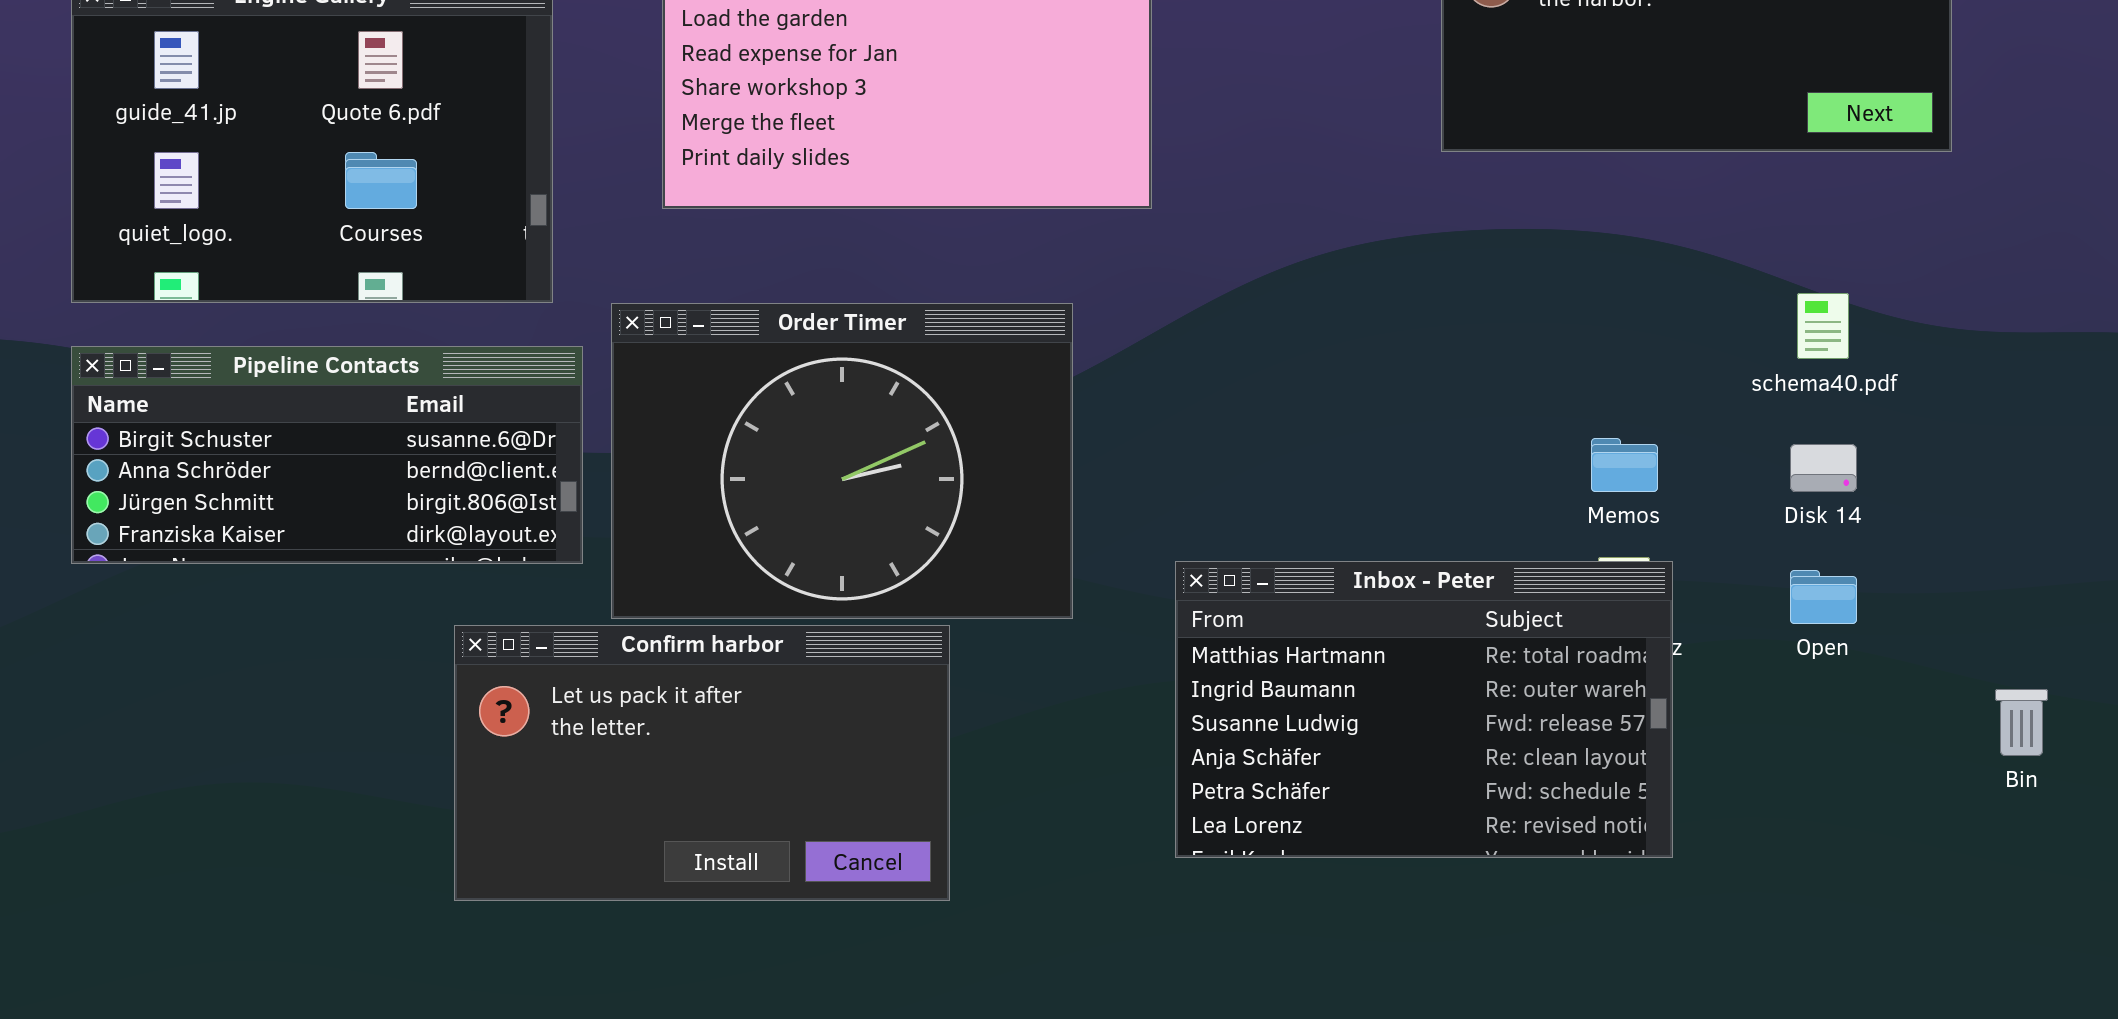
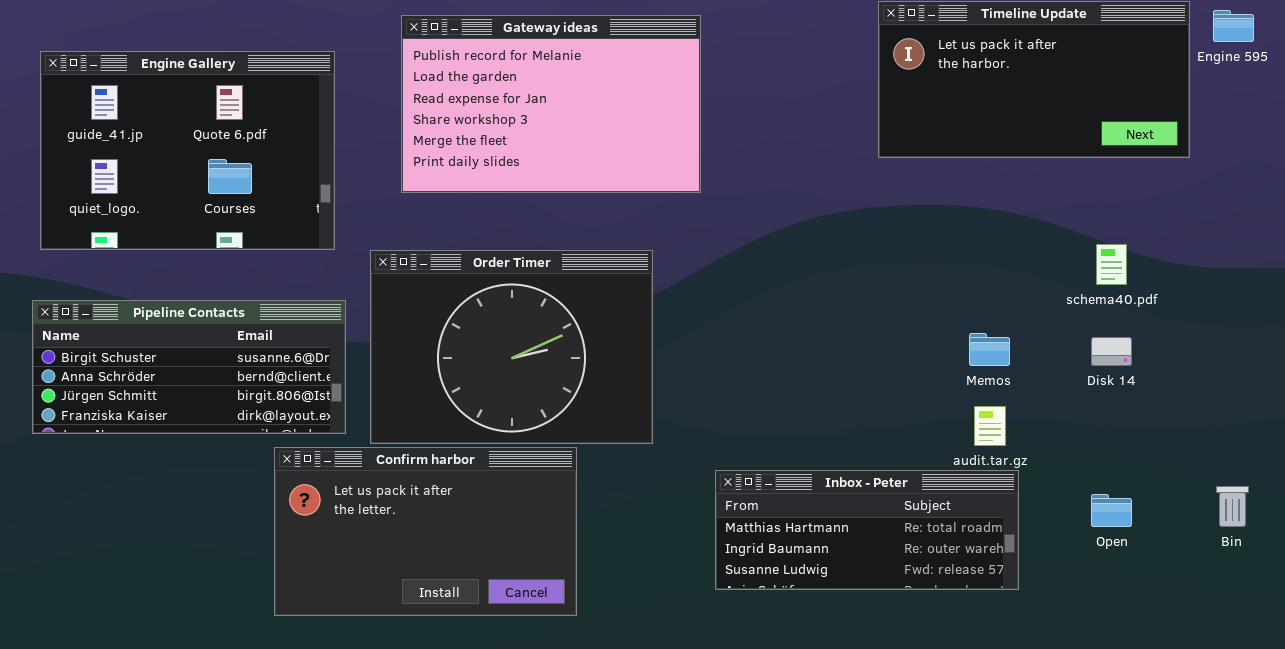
Pipeline Contacts: [71,346,583,564] -> [32,300,346,434], moved
Inbox - Peter: [1175,561,1673,858] -> [715,470,1019,590], resized
Open: [1790,570,1857,624] -> [1091,494,1132,527], moved

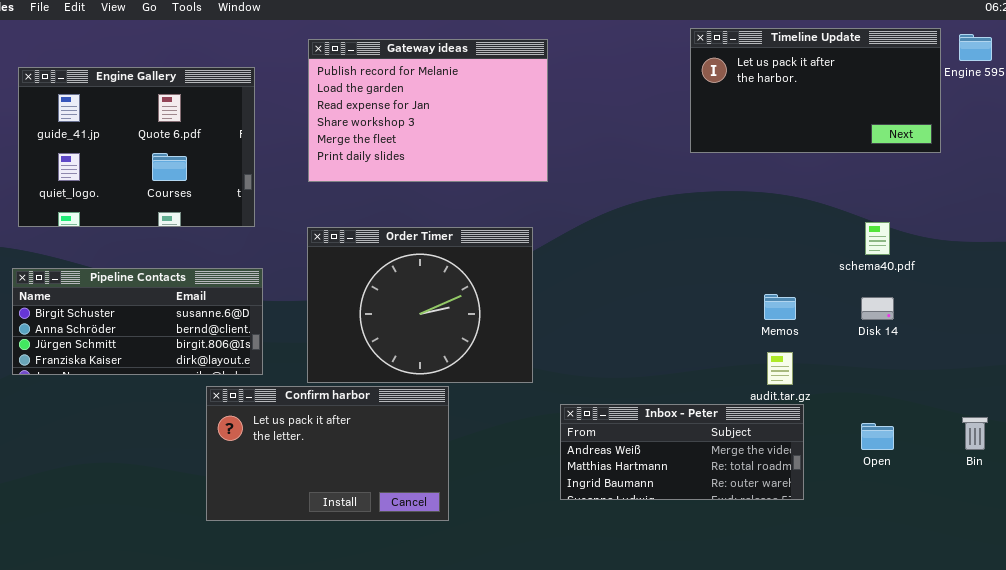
Order Timer: [370,250,653,444] -> [307,227,533,383], moved
Inbox - Peter: [715,470,1019,590] -> [560,404,804,500], scrolled up 1 row

